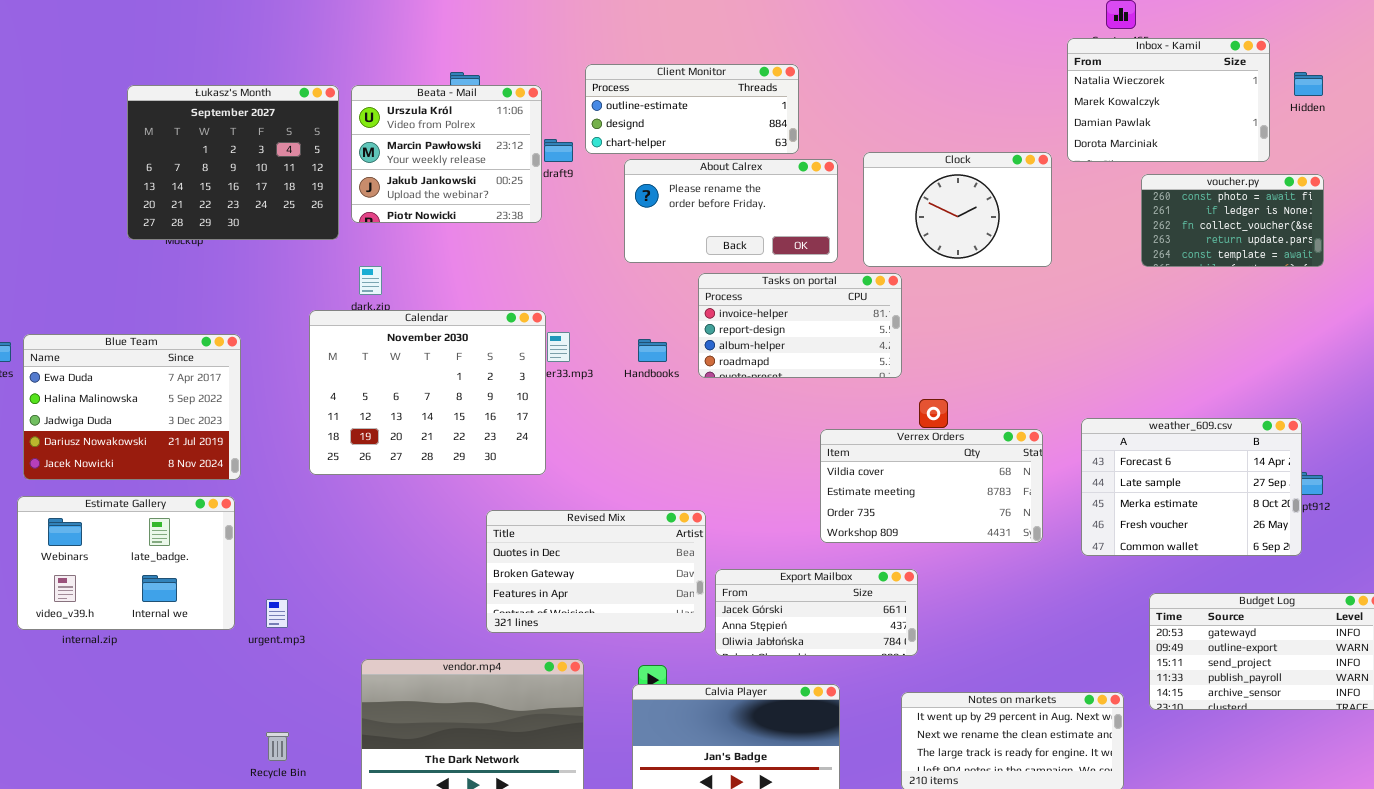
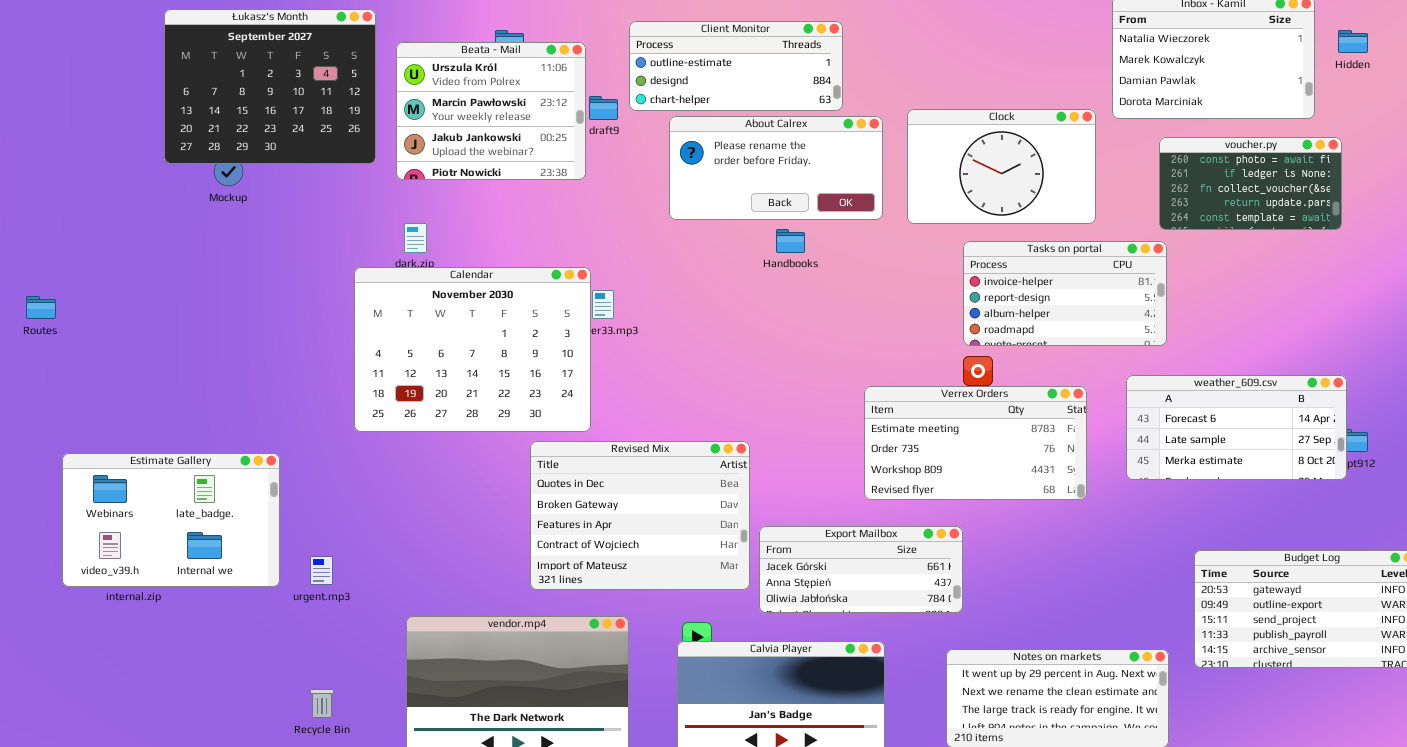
Łukasz's Month: [127,85,339,240] -> [164,9,376,164], moved
voucher.py: [1141,174,1324,267] -> [1159,137,1342,230], moved
Tasks on portal: [698,273,902,378] -> [963,241,1167,346], moved
Blue Team: [23,334,241,480] -> none, closed
Handbooks: [638,339,667,362] -> [776,229,805,253], moved
weather_609.csv: [1081,418,1302,556] -> [1126,375,1347,480], resized
Verrex Orders: [820,429,1043,543] -> [864,386,1087,500], scrolled down 1 row
Revised Mix: [486,510,706,633] -> [530,441,750,590], resized

